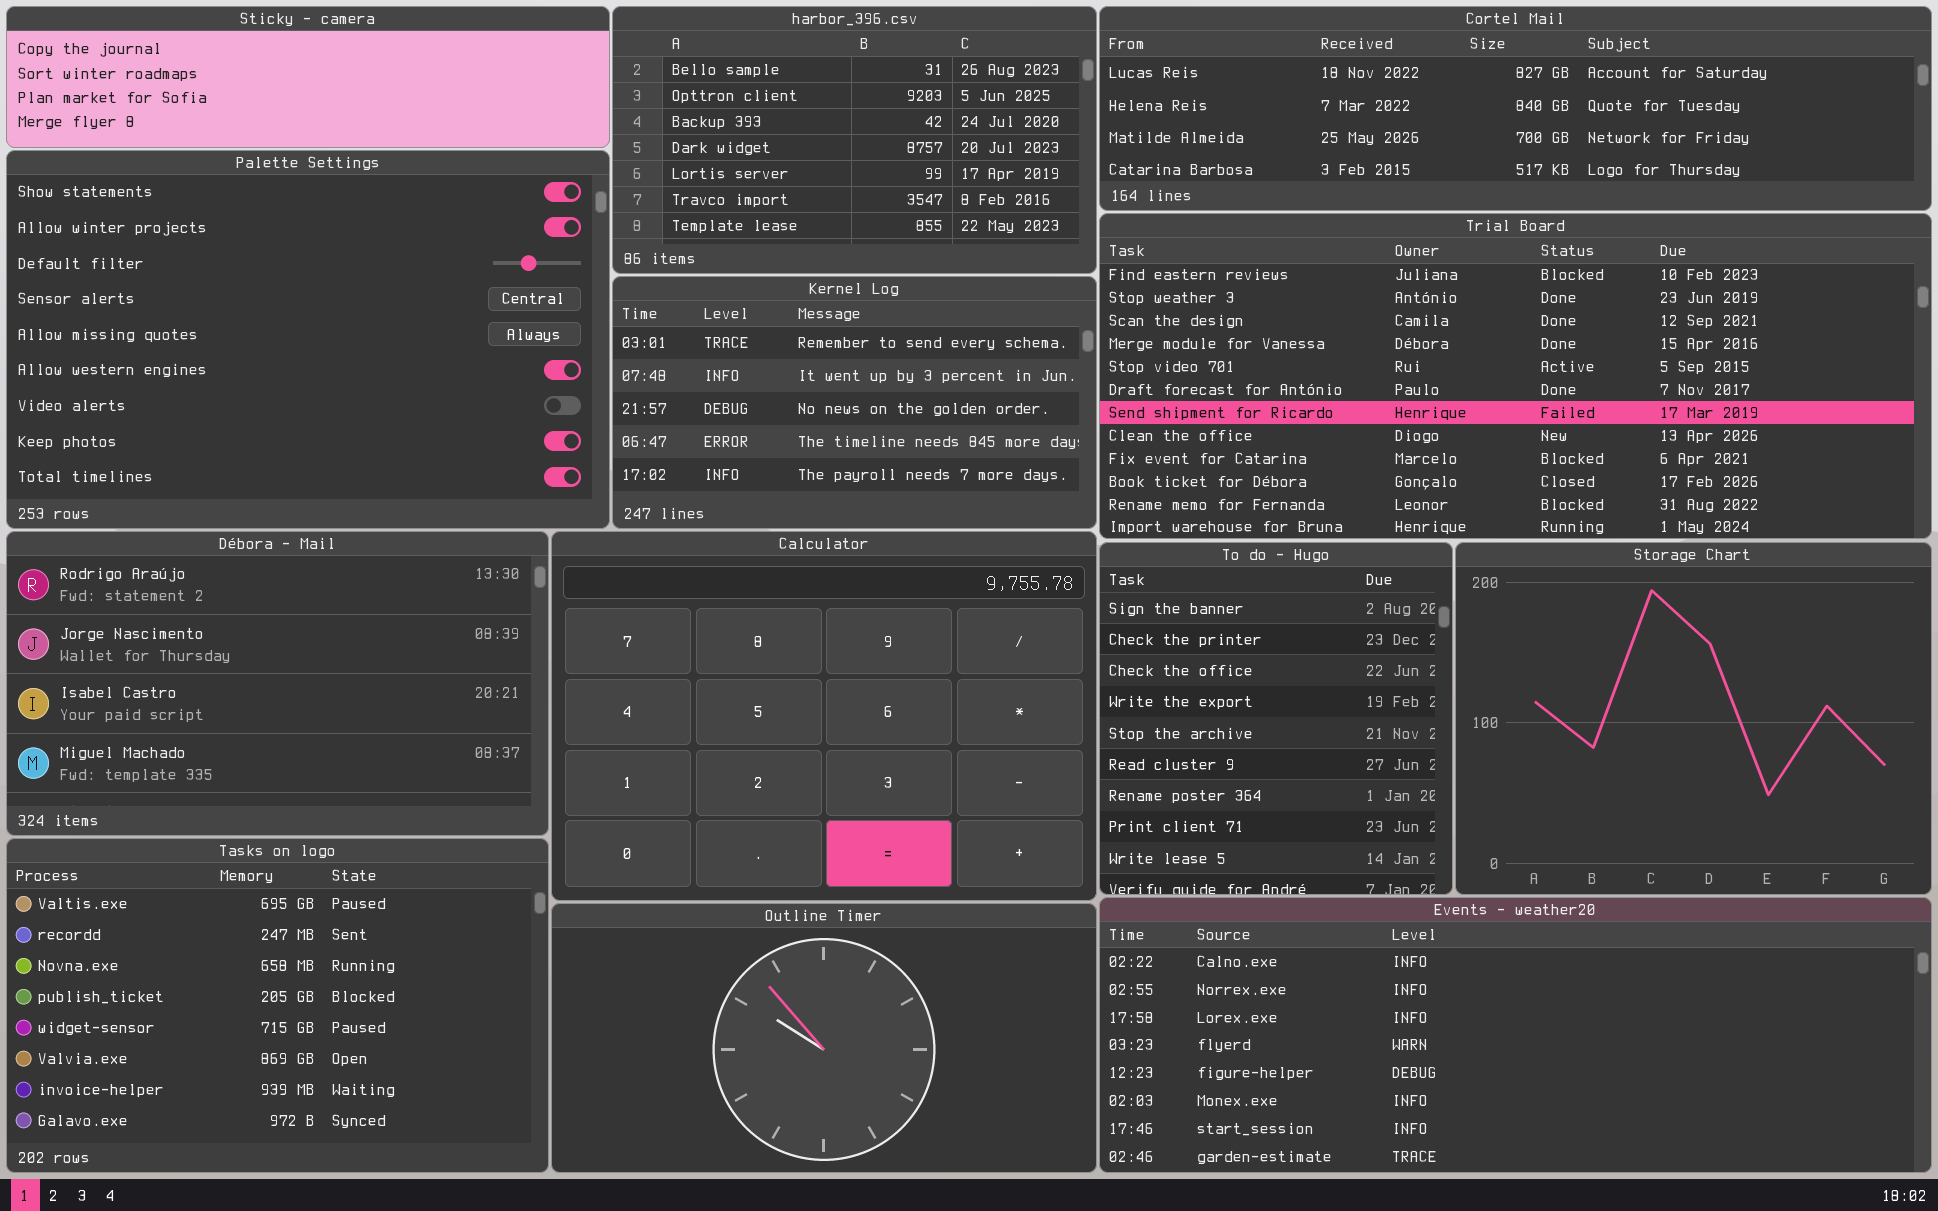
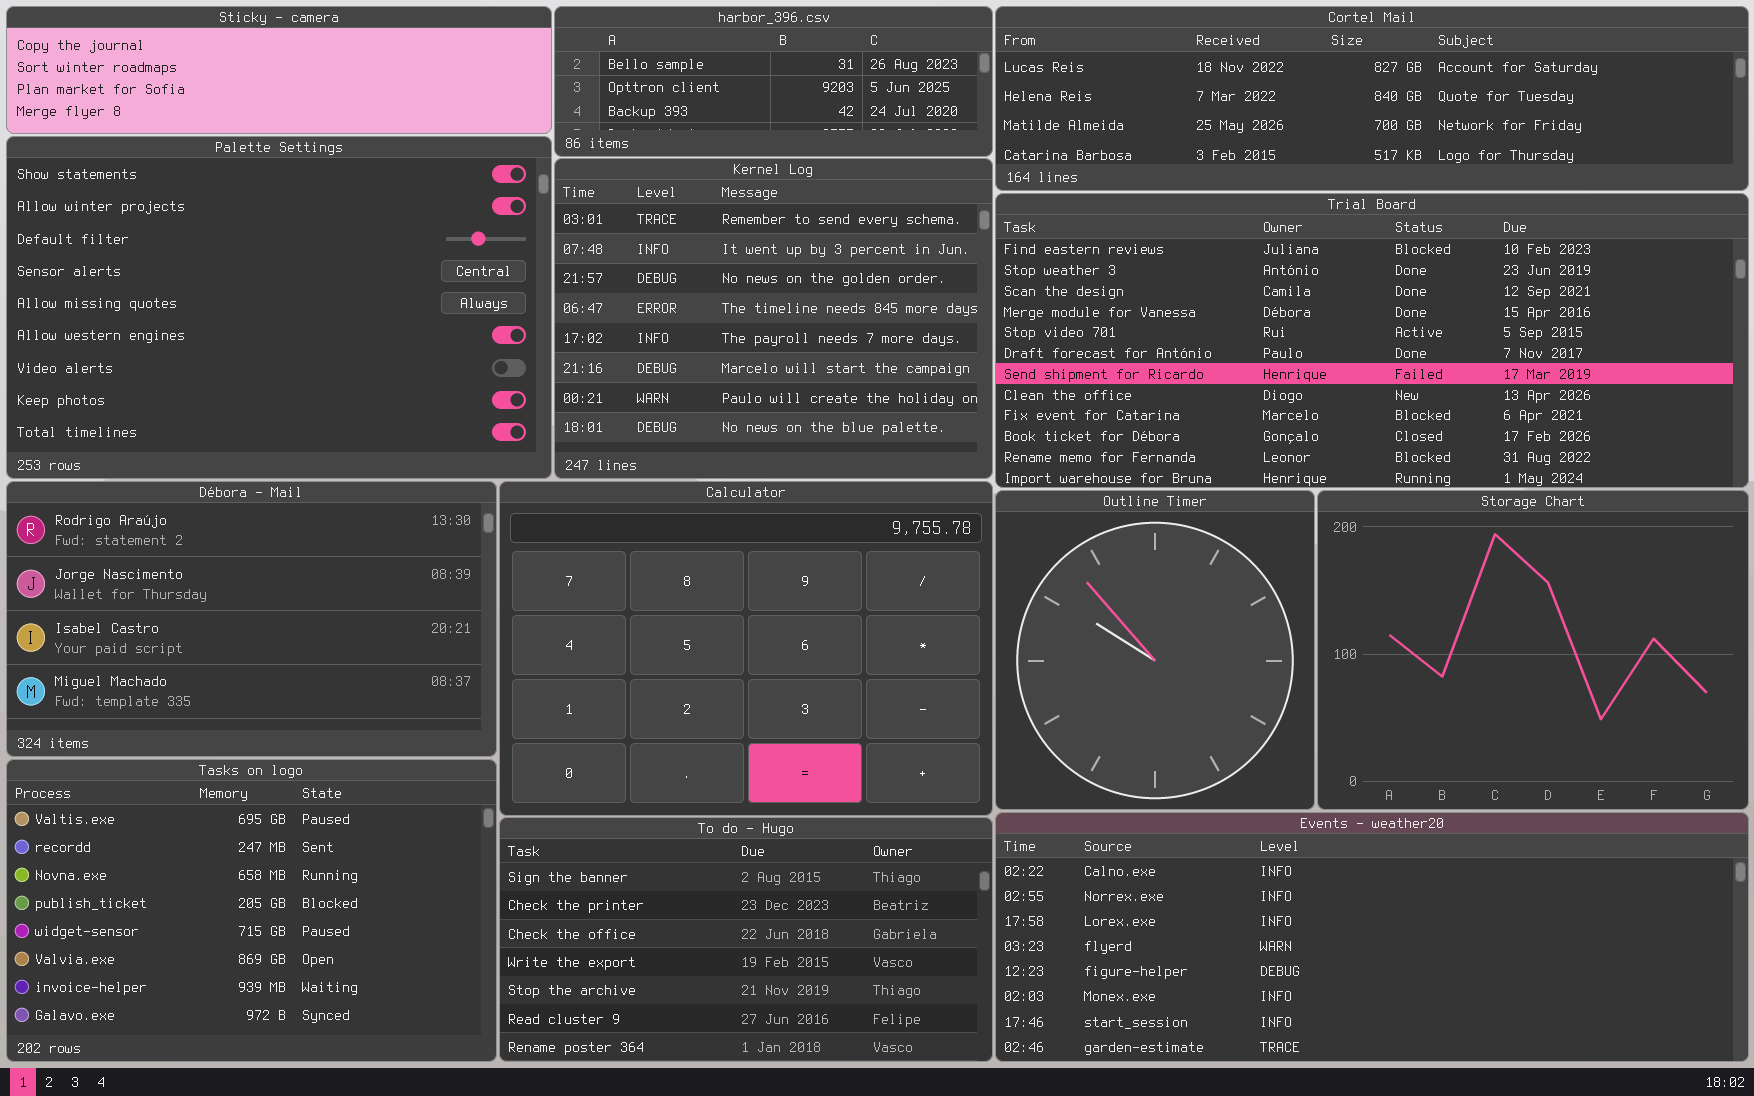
harbor_396.csv: [612,6,1097,274] -> [554,6,993,157], resized
Kernel Log: [612,276,1097,529] -> [554,158,993,479], resized
To do - Hugo: [1099,542,1453,895] -> [499,817,993,1062], moved, resized
Outline Timer: [551,903,1097,1173] -> [995,490,1315,810], moved, resized

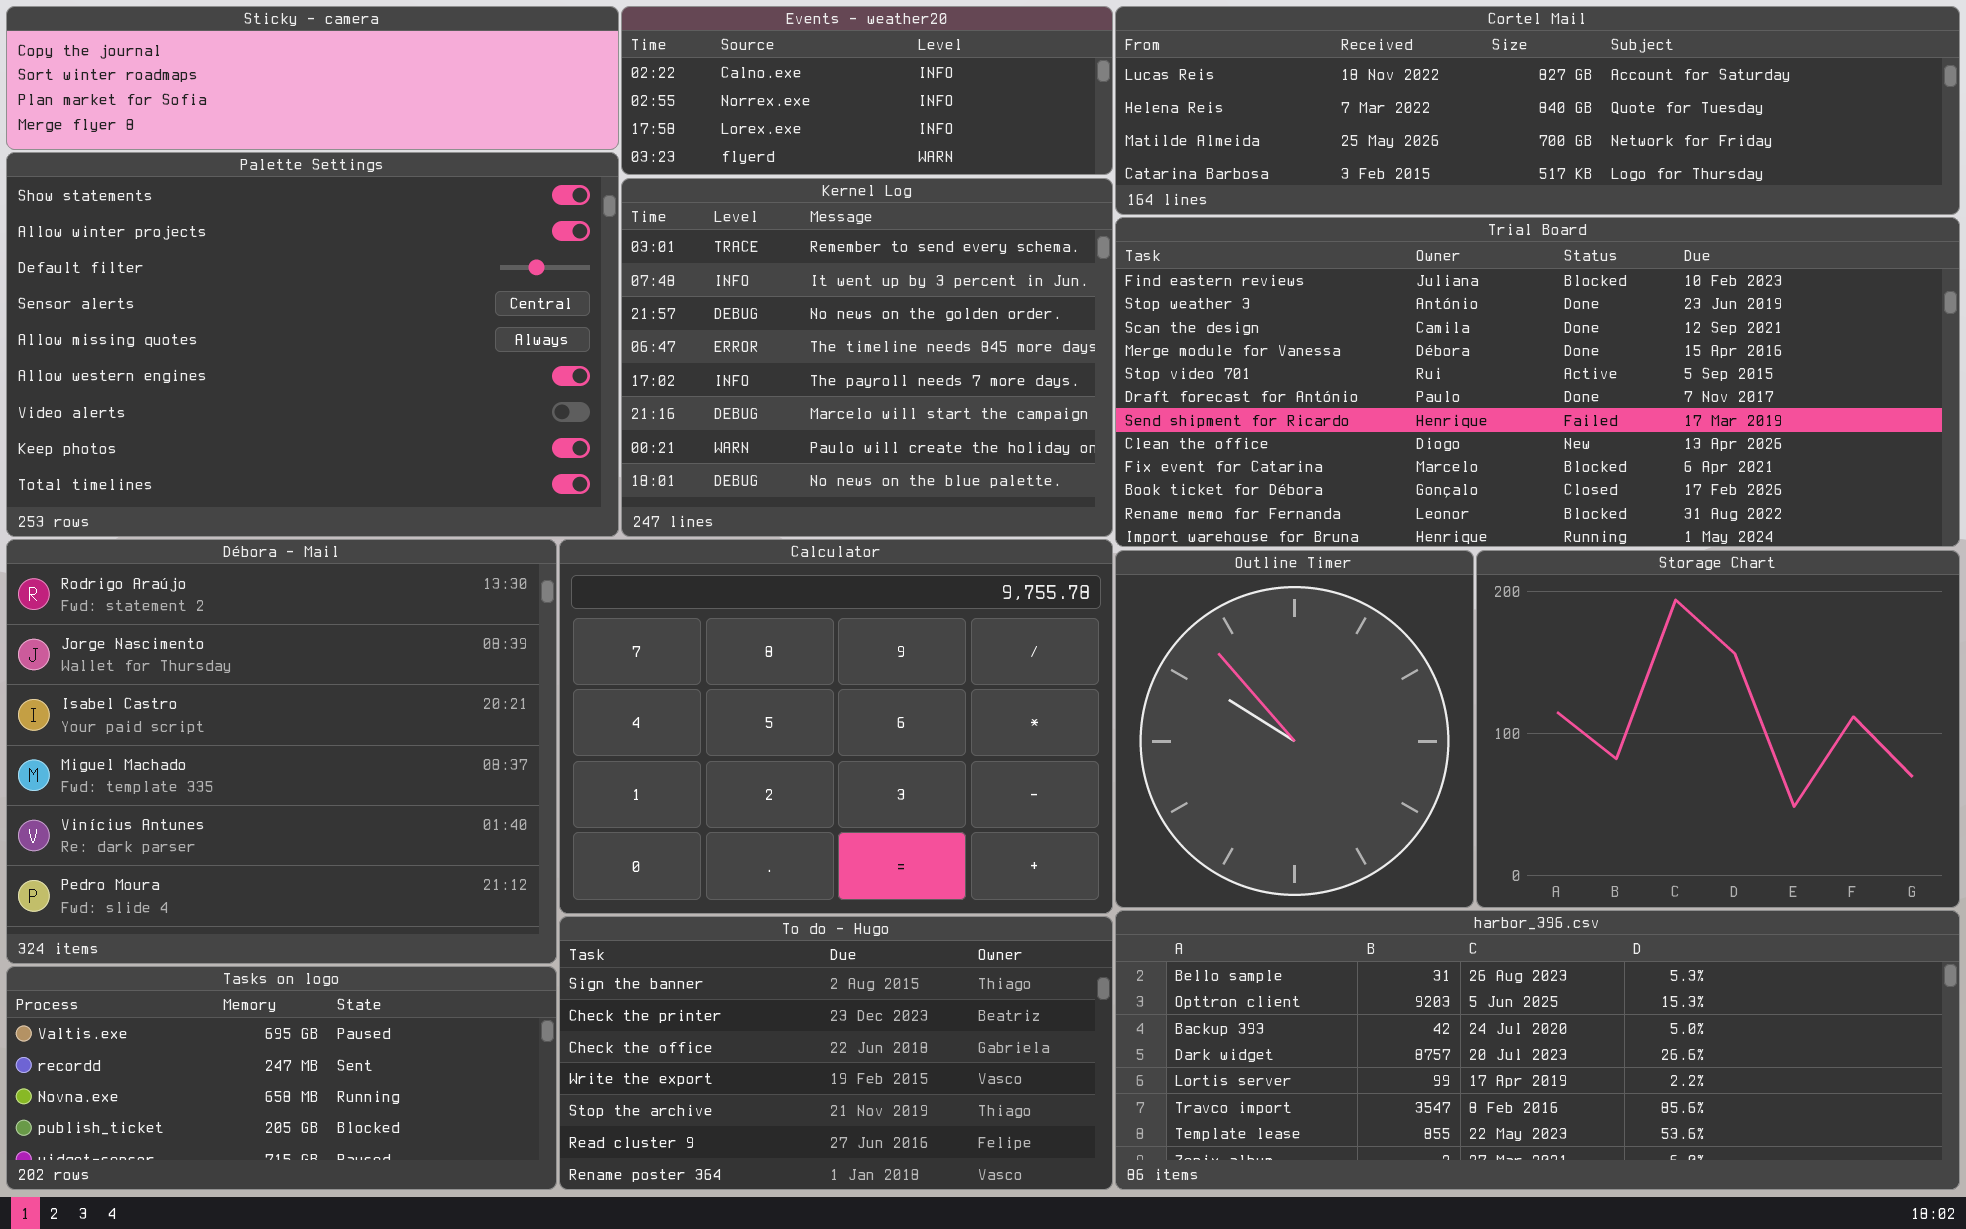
harbor_396.csv: [554,6,993,157] -> [1115,910,1960,1190], moved, resized
Débora - Mail: [6,481,497,757] -> [6,539,557,964], resized
Tasks on logo: [6,759,497,1062] -> [6,966,557,1190], resized
Events - weather20: [995,812,1749,1062] -> [621,6,1113,175], moved, resized

